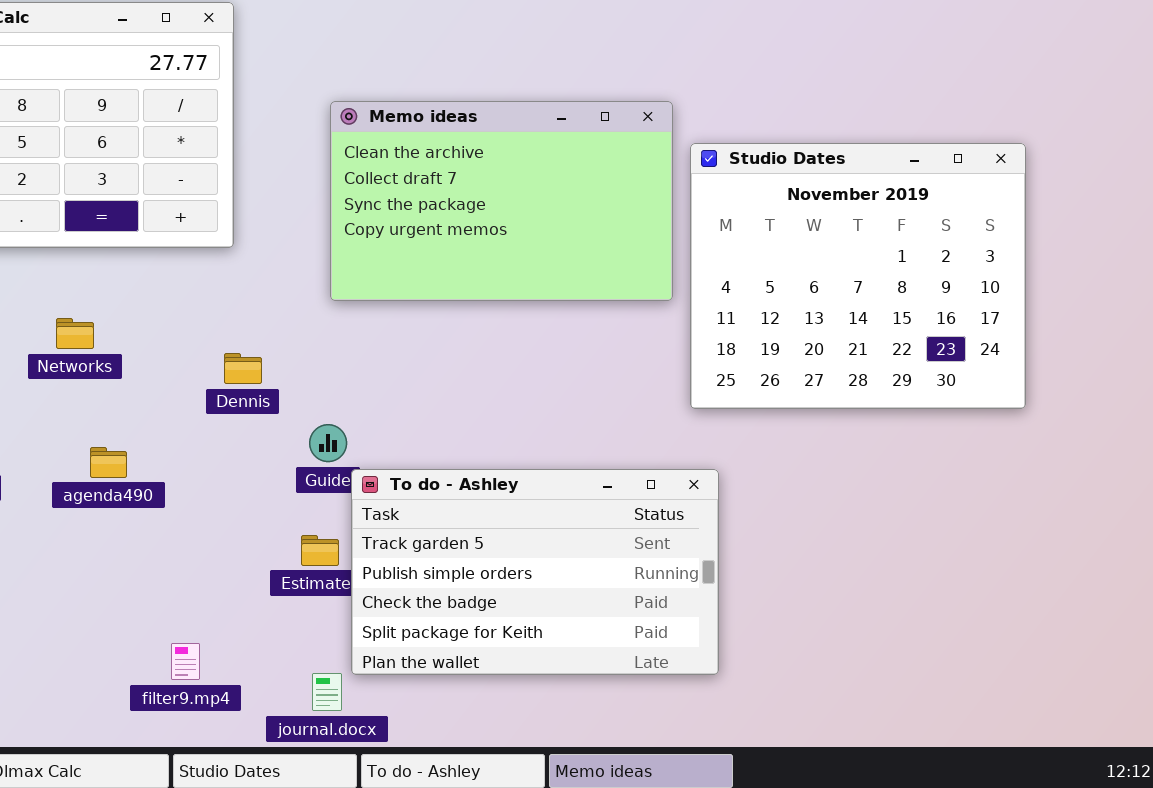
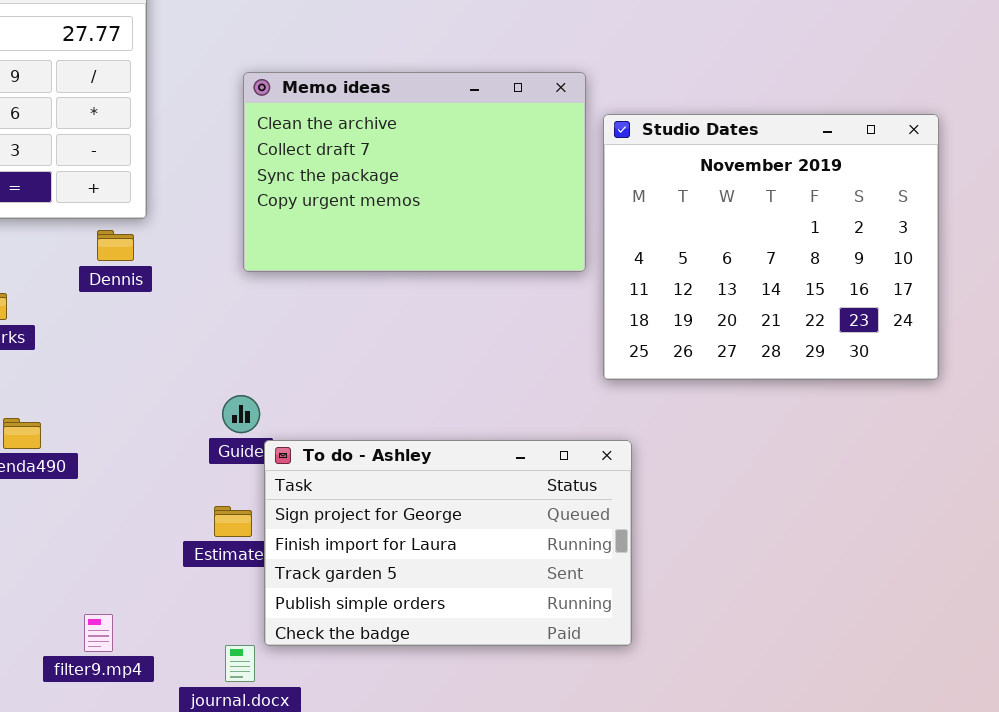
Dennis: [224,353,262,384] -> [97,230,134,261], moved
To do - Ashley: [351,469,719,675] -> [264,440,632,646], scrolled up 2 rows

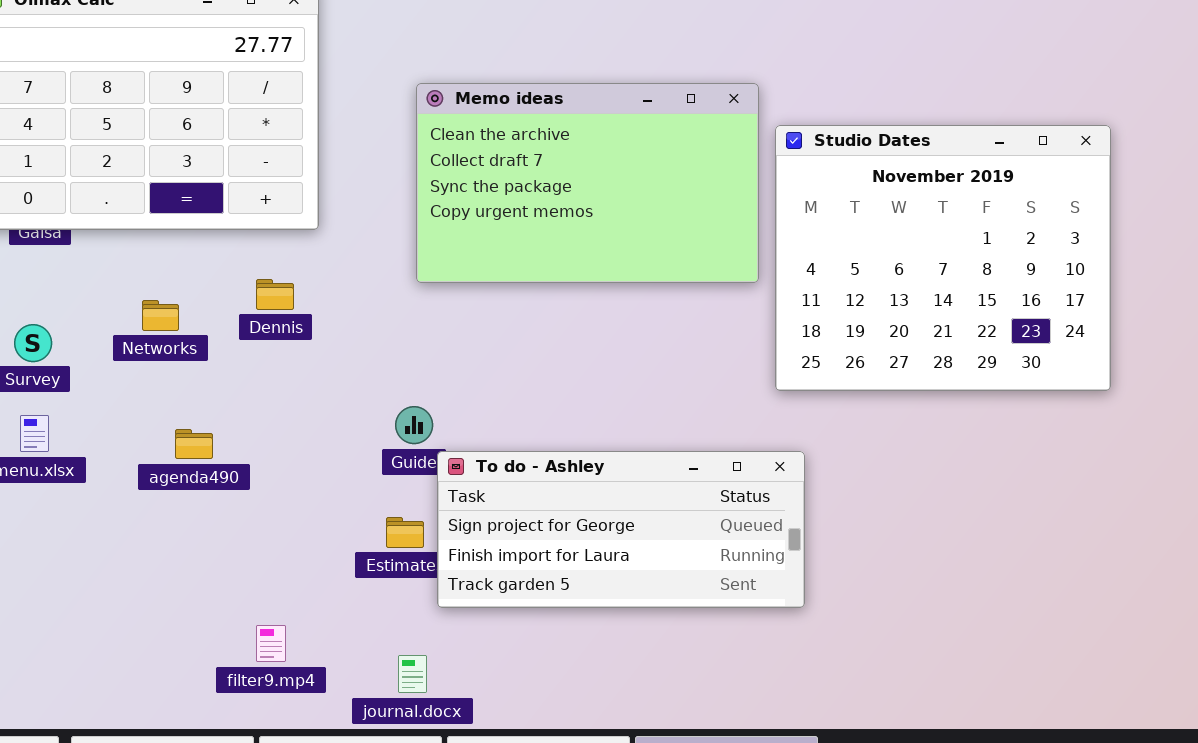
Dennis: [97,230,134,261] -> [256,279,294,310], moved
To do - Ashley: [264,440,632,646] -> [437,451,805,608], resized

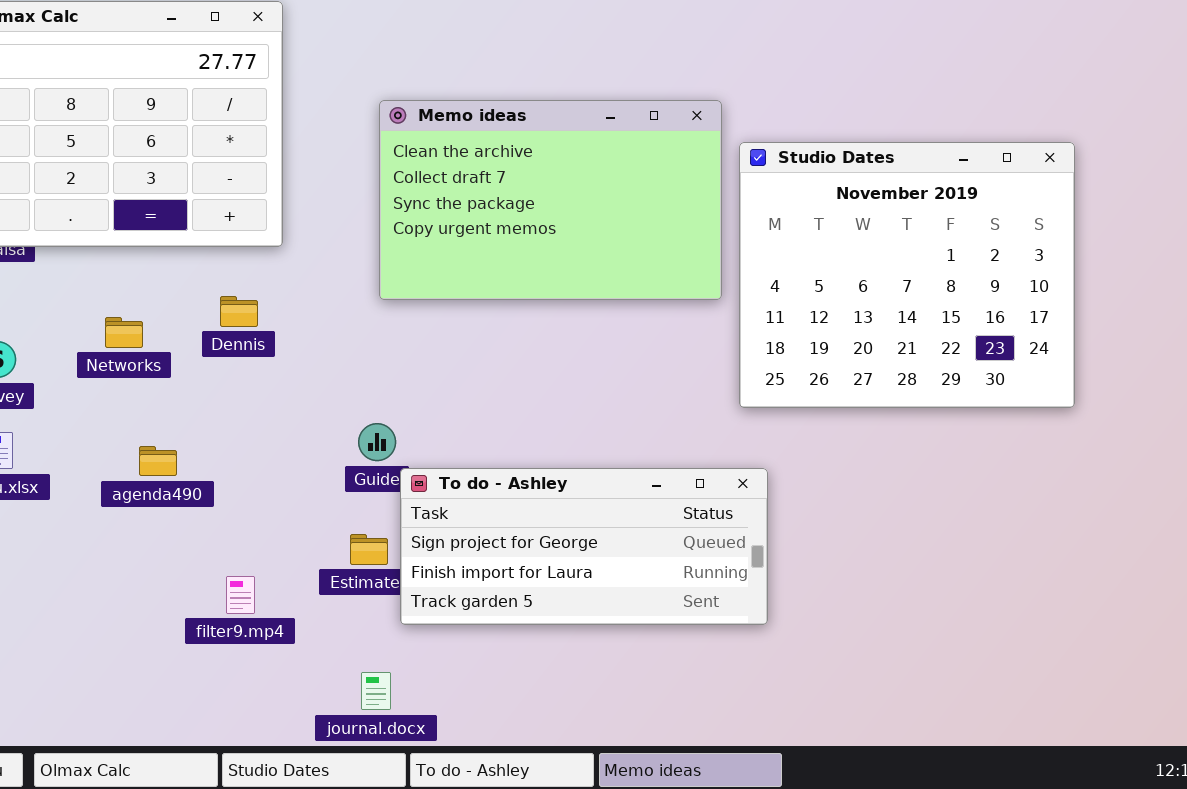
filter9.mp4: [256,625,286,662] -> [226,576,255,614], moved

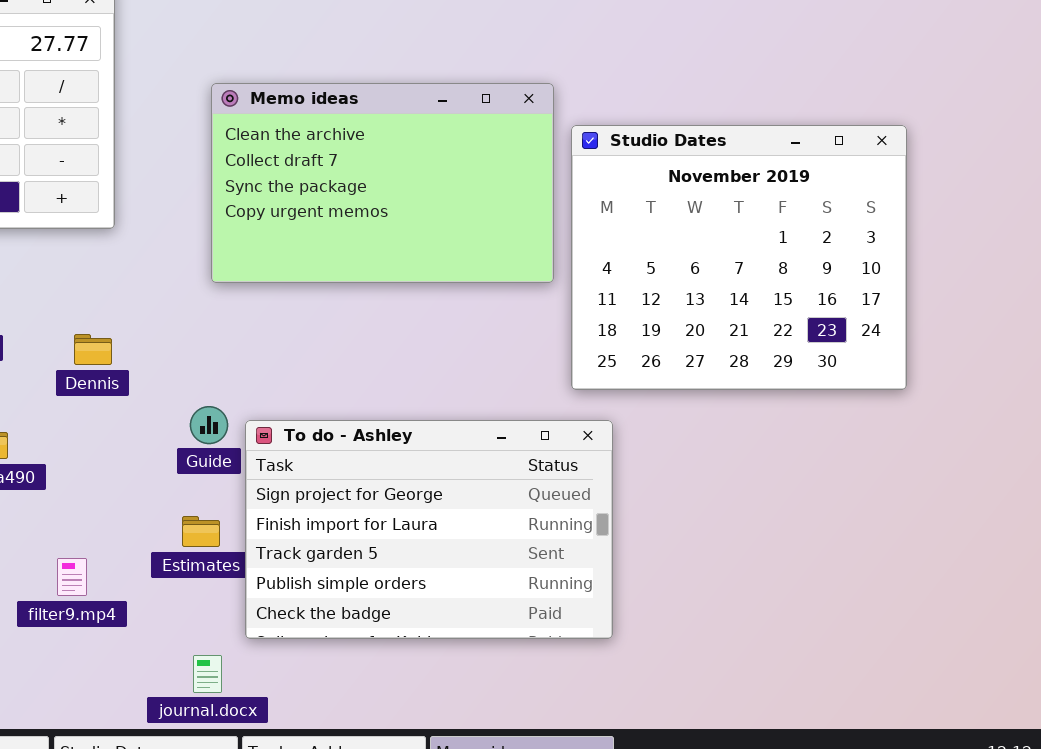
Dennis: [220,296,258,327] -> [74,334,112,365], moved
To do - Ashley: [400,468,768,625] -> [245,420,613,639], moved, resized

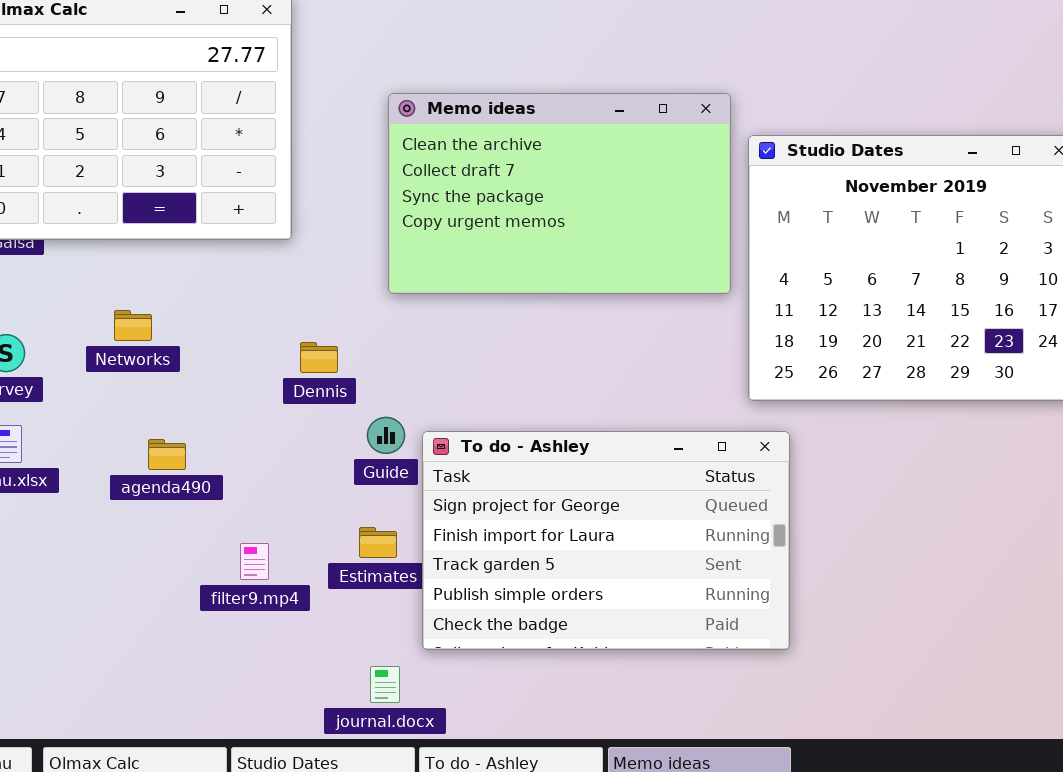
Dennis: [74,334,112,365] -> [300,342,338,373], moved
filter9.mp4: [57,558,87,596] -> [240,543,269,580], moved

